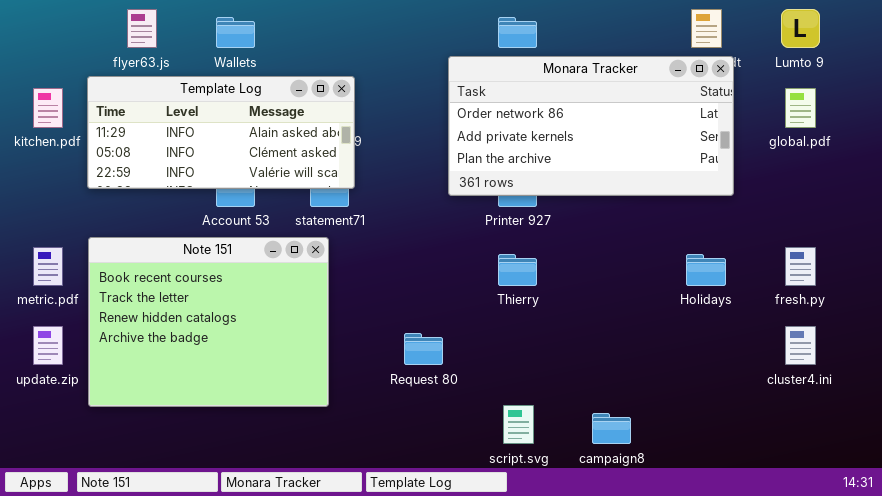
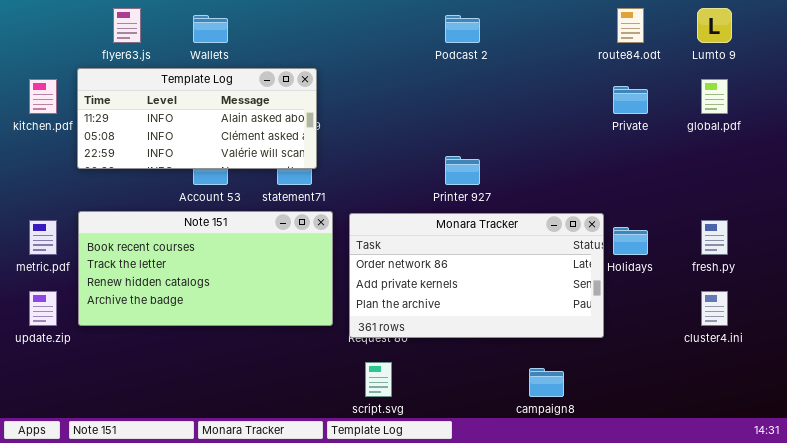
Monara Tracker: [448,56,734,196] -> [349,213,604,338], moved
Note 151: [88,237,329,407] -> [78,211,333,326], resized
script.svg: [503,405,534,444] -> [365,362,392,397], moved

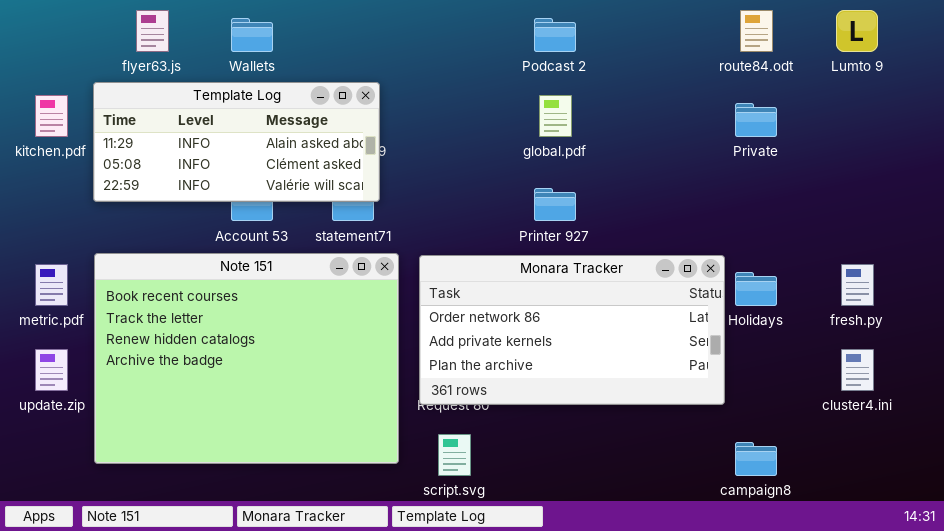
global.pdf: [701,79,728,114] -> [539,95,572,137], moved
Note 151: [78,211,333,326] -> [94,253,399,464], resized
campaign8: [529,368,564,397] -> [735,442,777,476], moved

